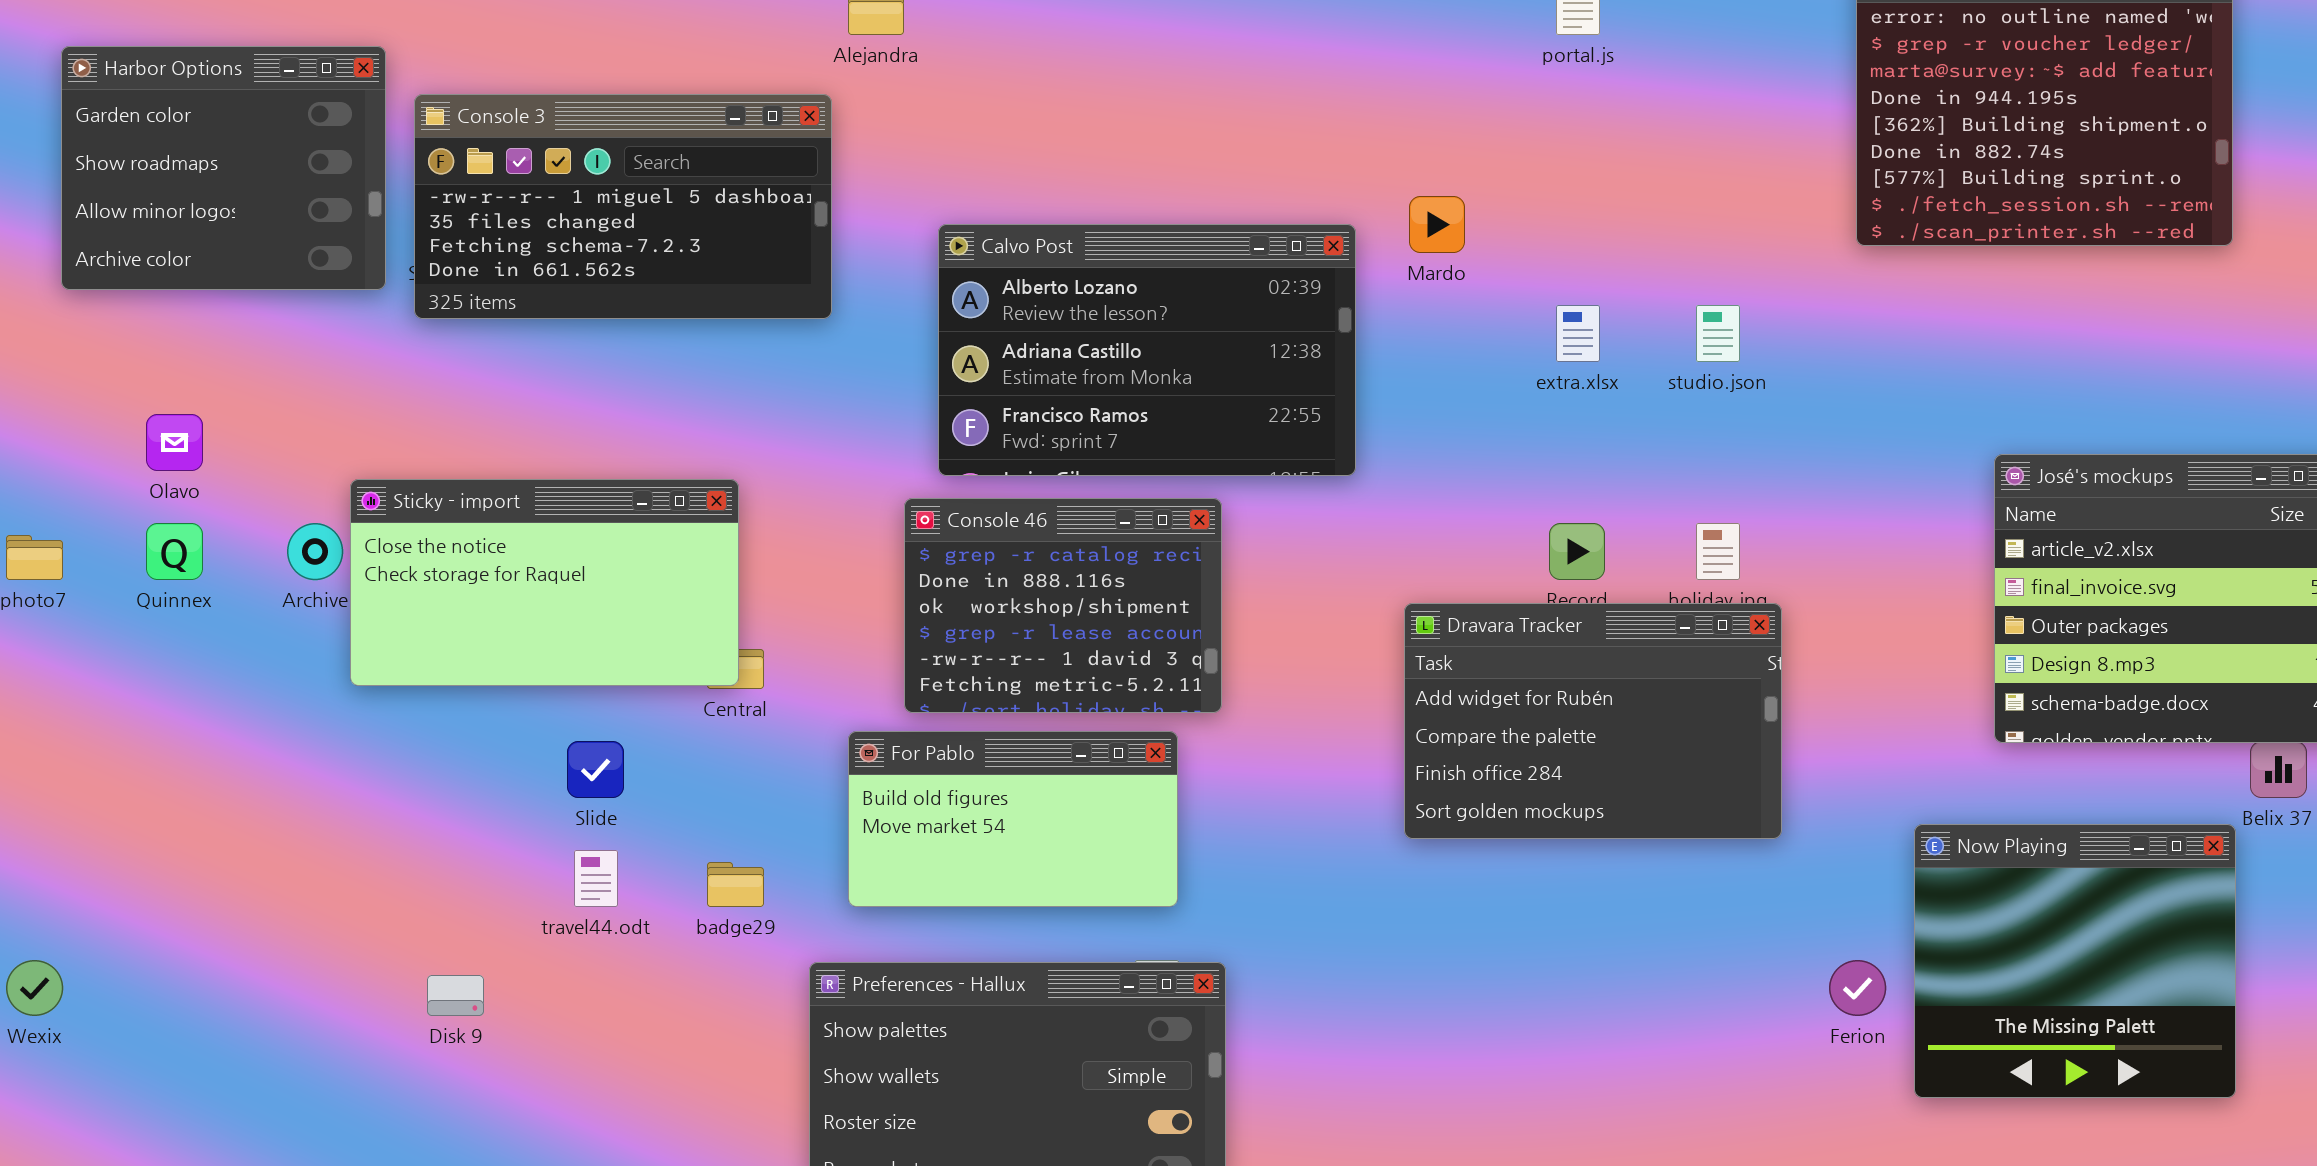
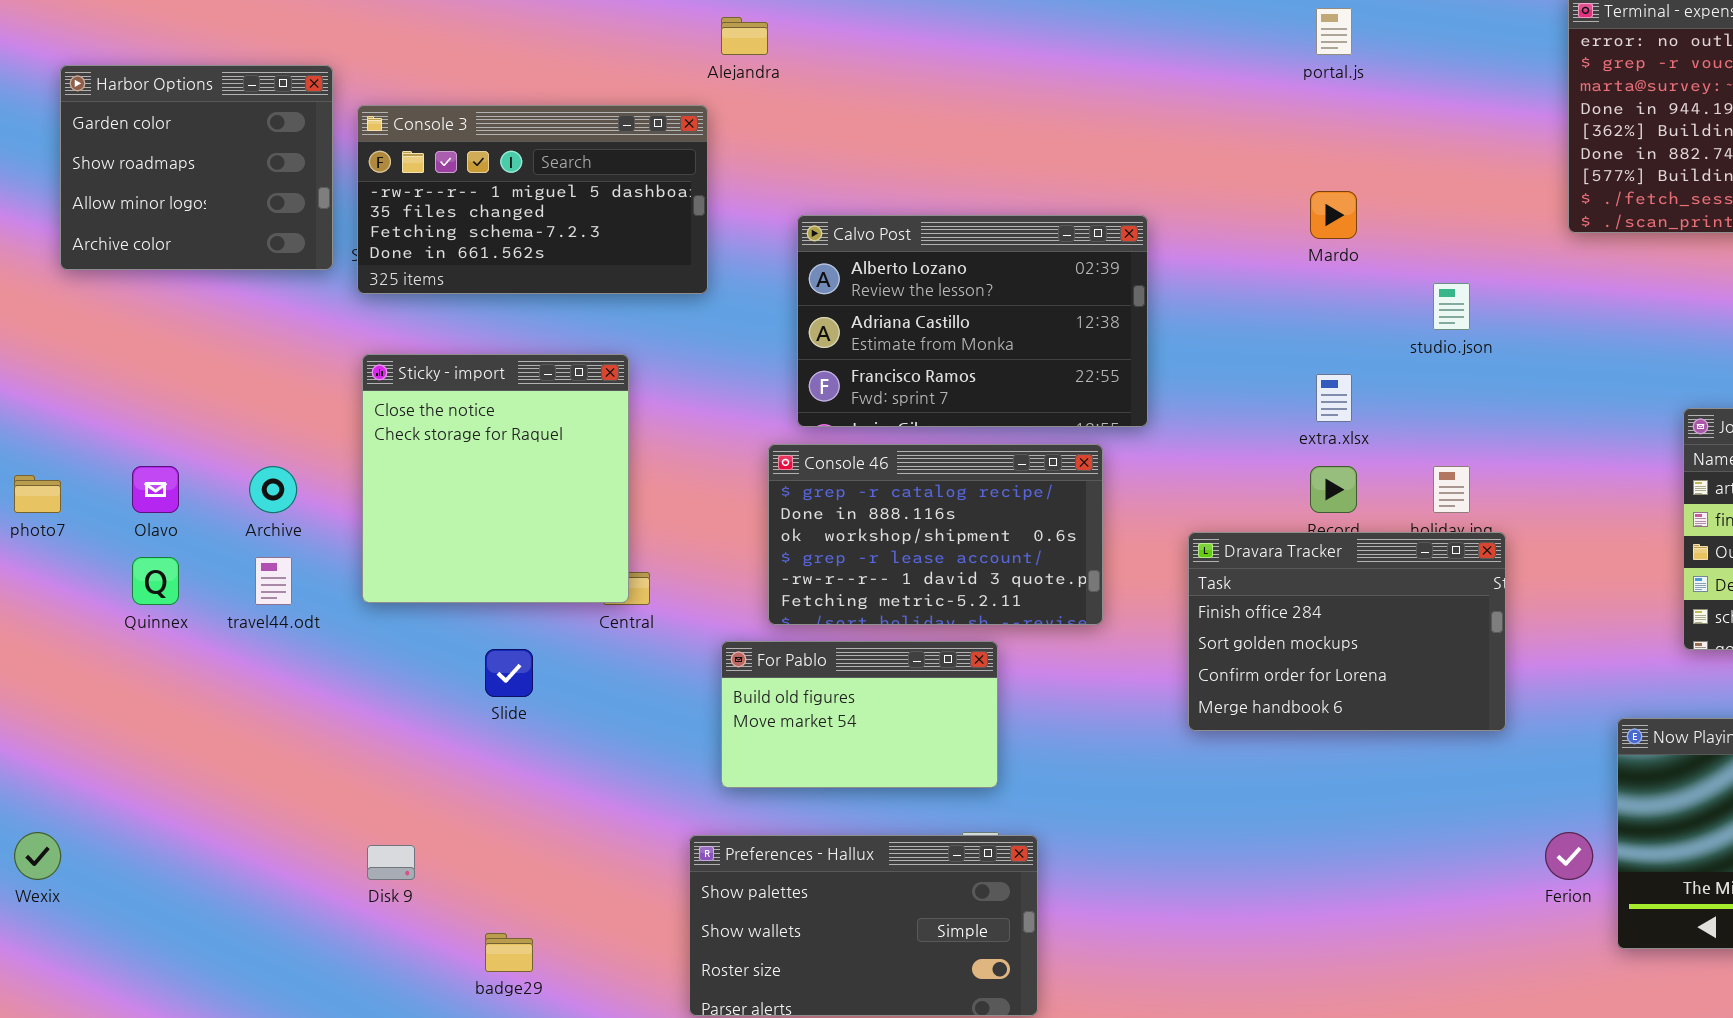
Mardo: [1409,196,1465,253] -> [1310,191,1357,239], moved
extra.xlsx: [1556,305,1600,362] -> [1316,374,1352,422], moved
Olavo: [146,414,203,471] -> [132,466,179,513], moved
Sticky - import: [350,479,739,686] -> [362,354,629,603], resized
Console 46: [904,498,1222,713] -> [768,444,1103,625], resized
Quinnex: [146,523,203,580] -> [132,557,179,605], moved
Dravara Tracker: [1404,603,1782,839] -> [1188,532,1506,731], scrolled down 2 rows
travel44.odt: [574,850,618,907] -> [255,557,292,605], moved
badge29: [707,862,764,907] -> [485,933,533,972], moved

